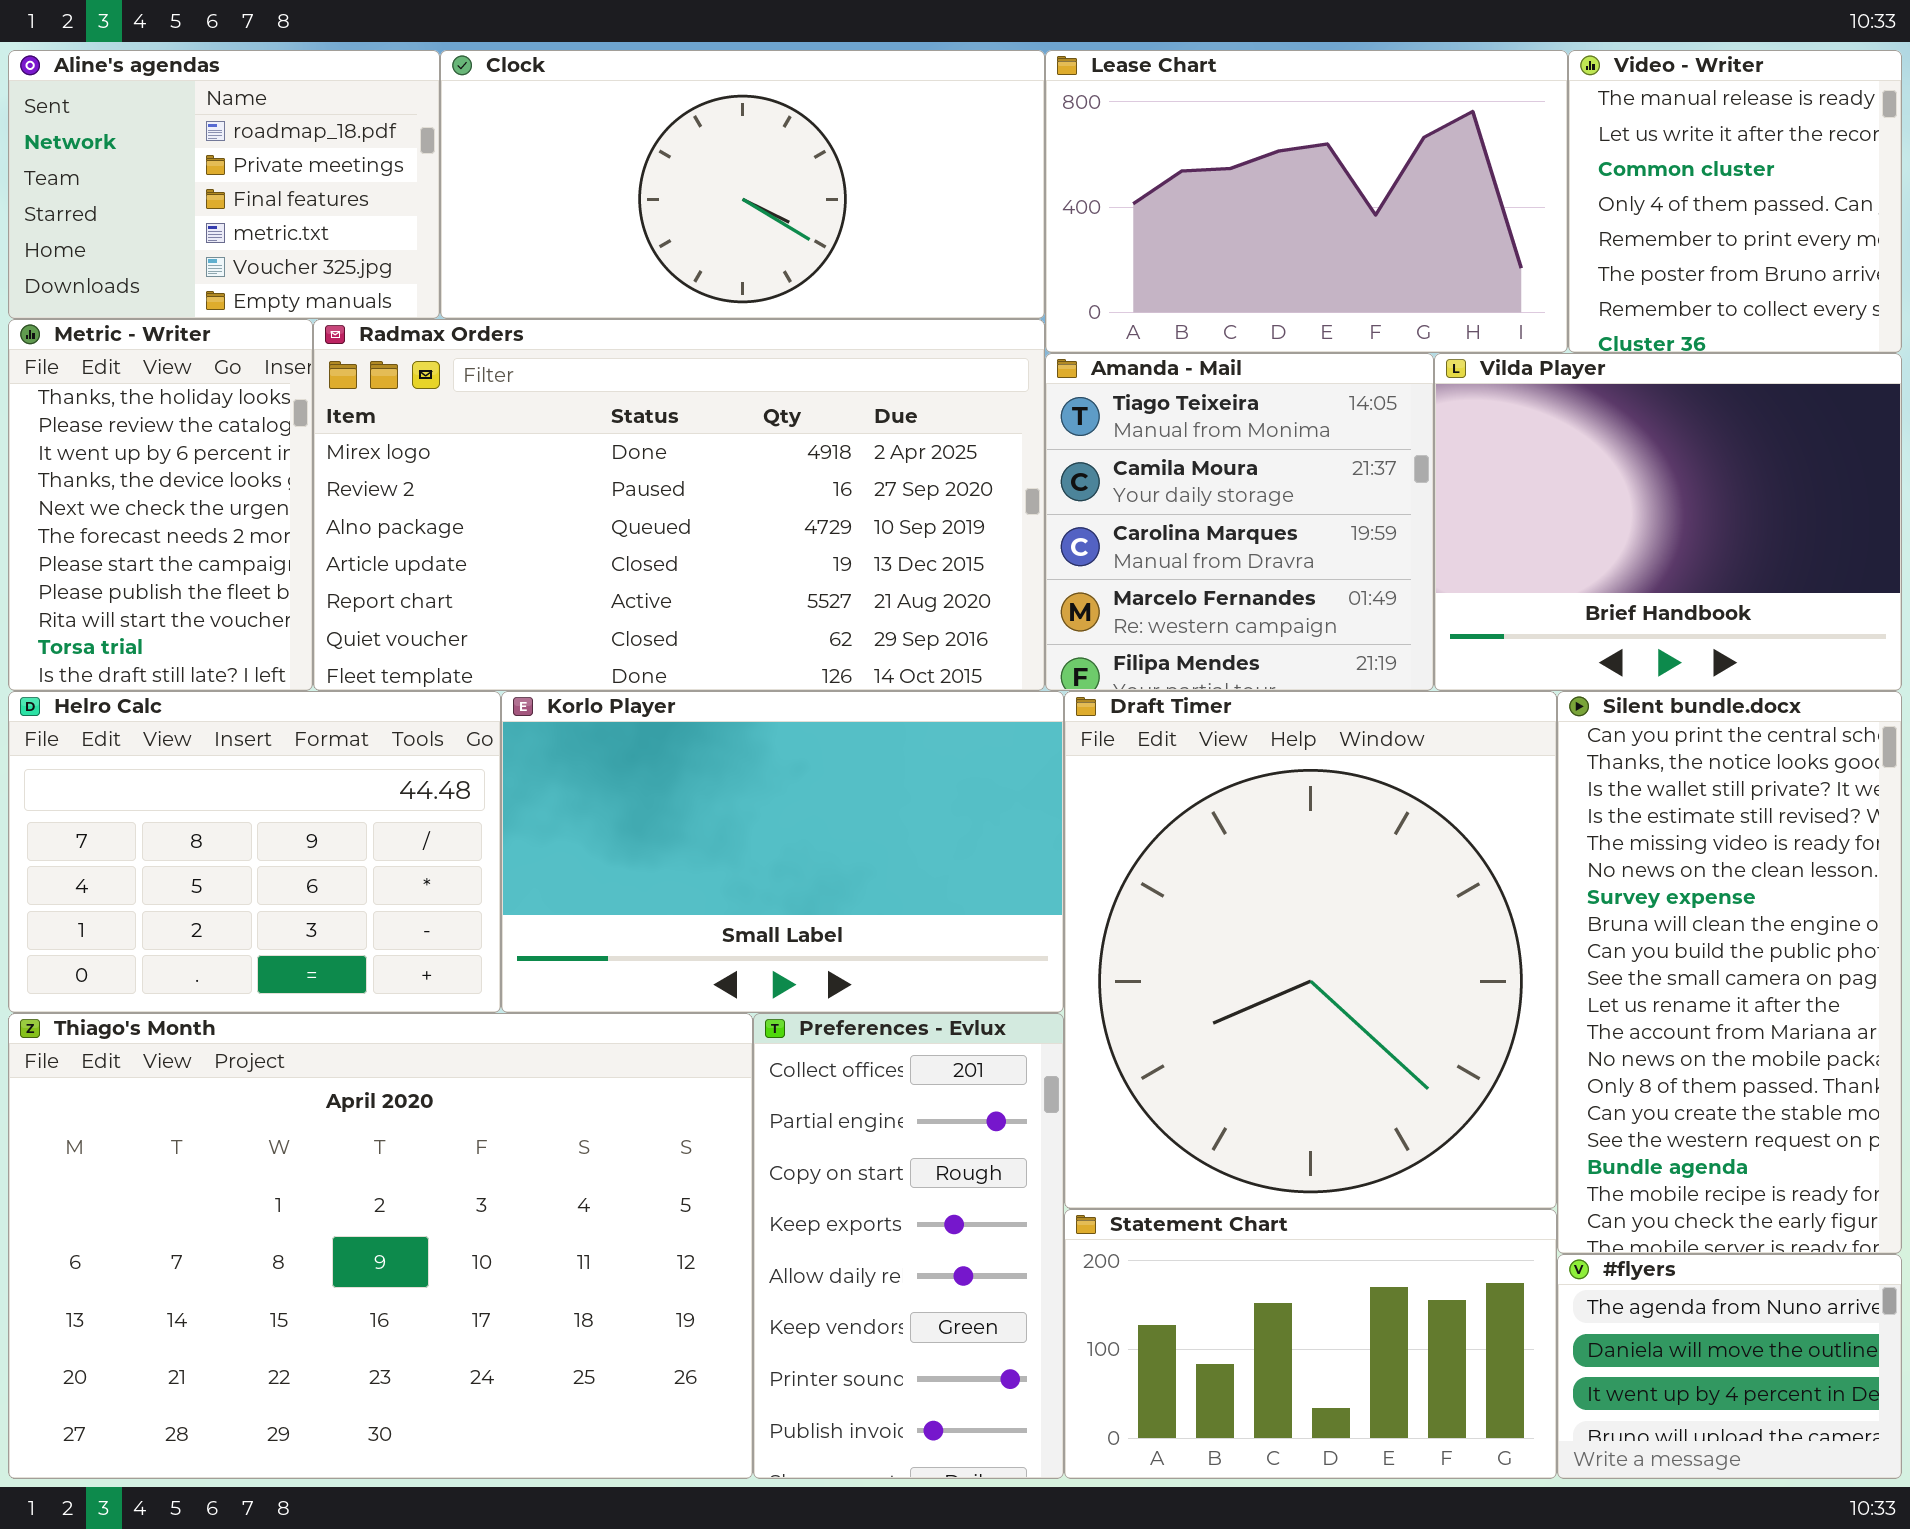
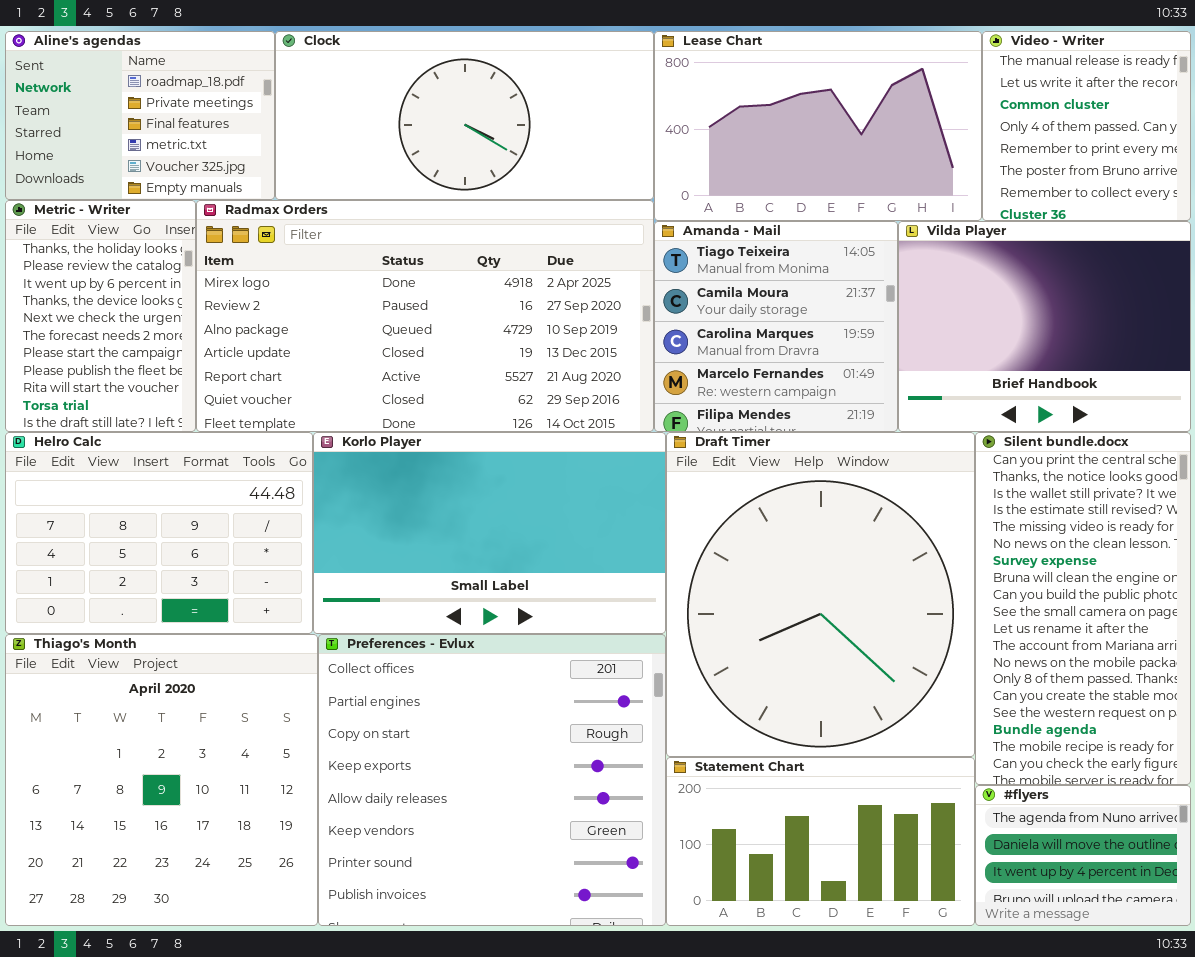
Thiago's Month: [8,1013,753,1479] -> [5,634,318,926], resized
Preferences - Evlux: [753,1013,1064,1479] -> [318,634,666,926], resized

